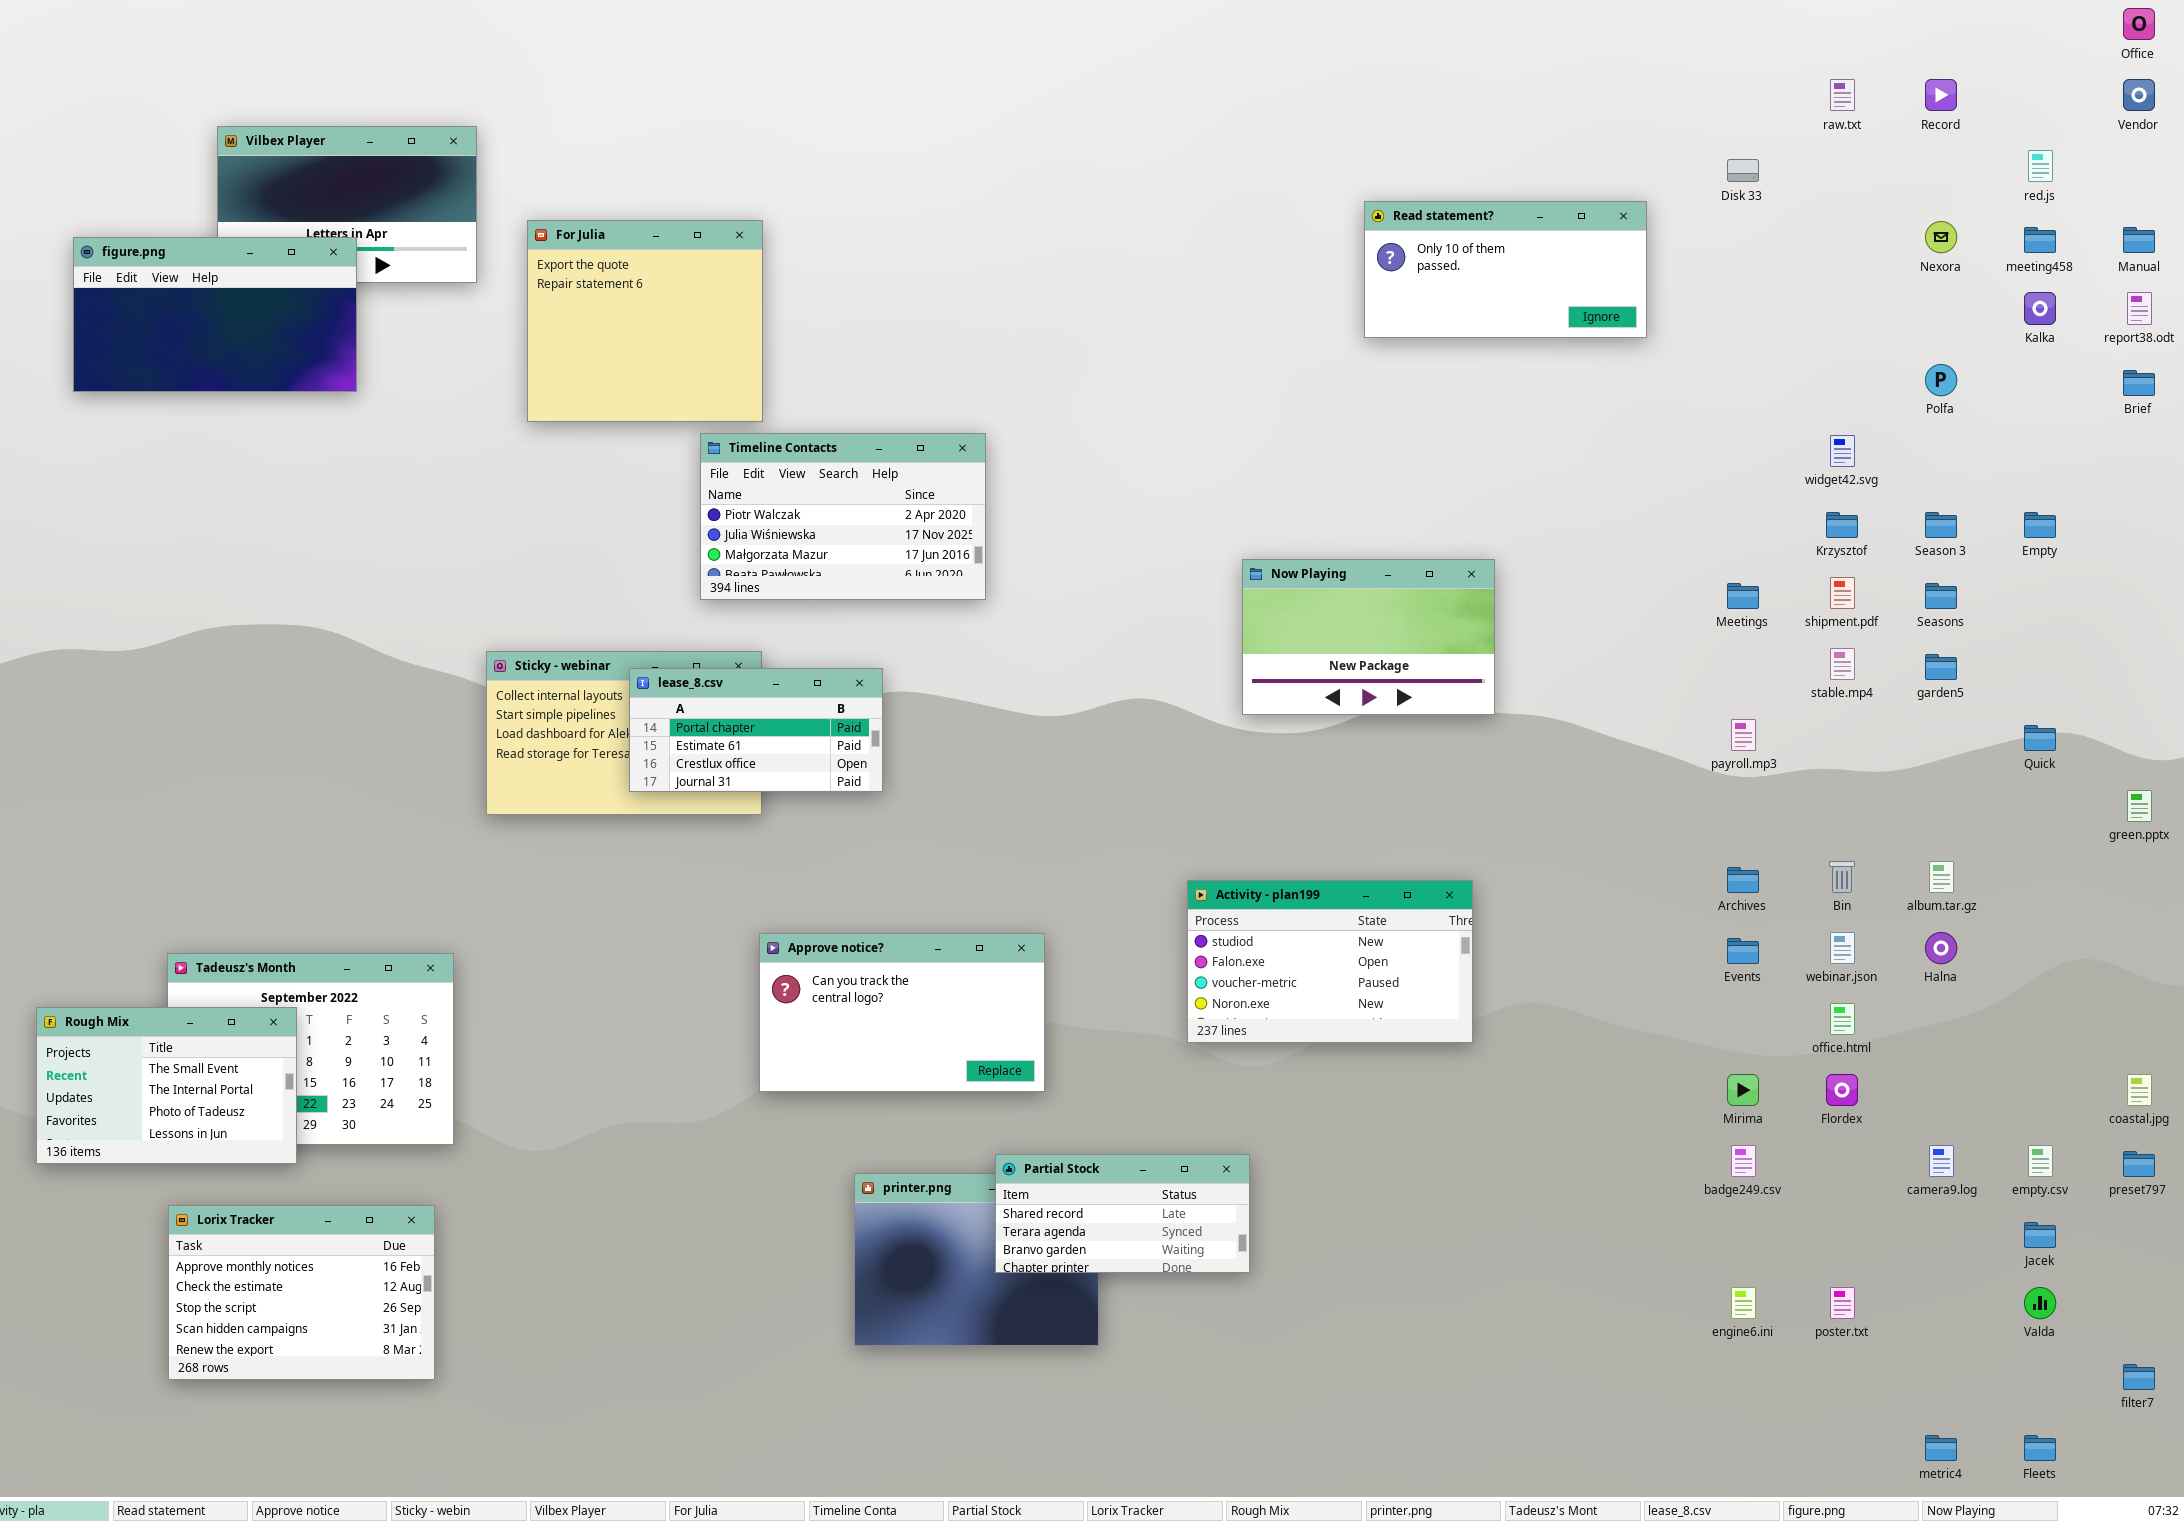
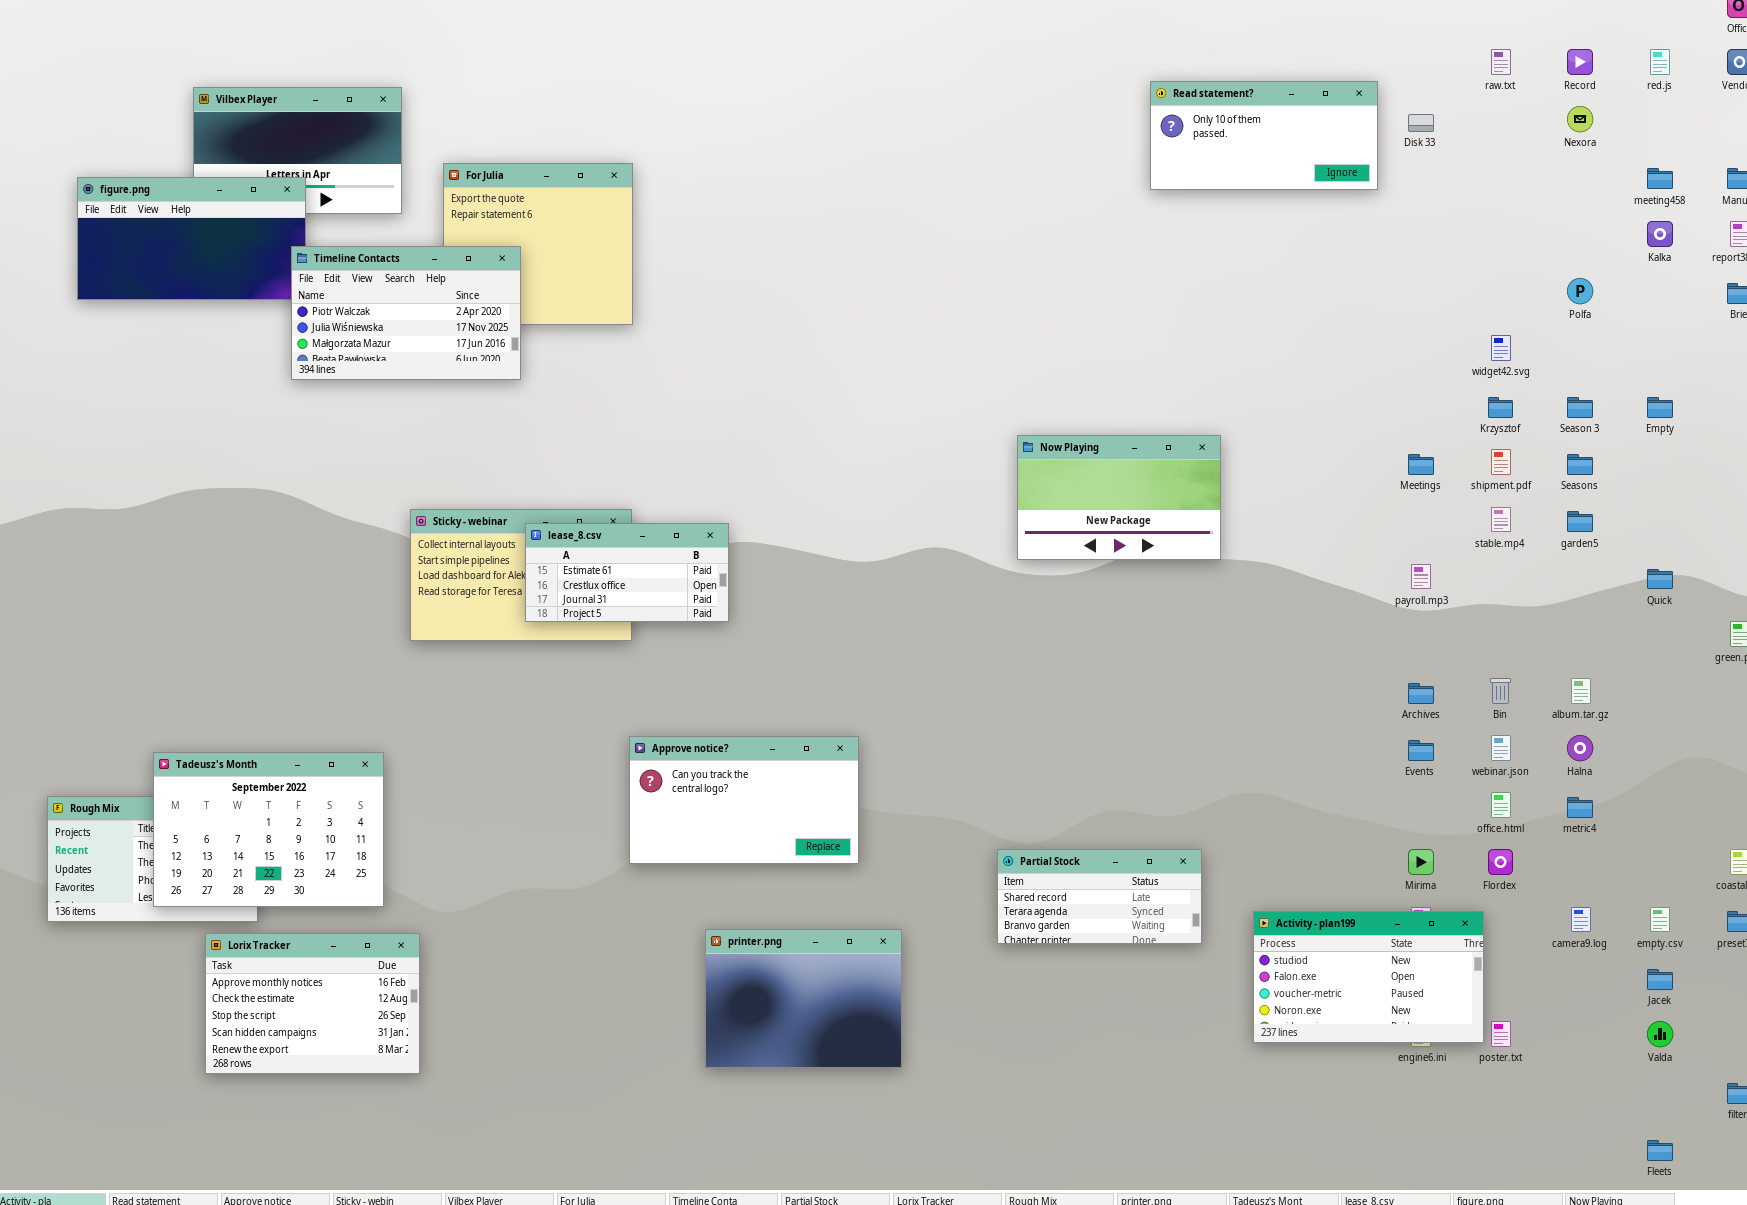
red.js: [2028,150,2053,182] -> [1650,49,1670,75], moved
Read statement?: [1364,201,1647,338] -> [1150,81,1378,190], moved
Nexora: [1925,221,1957,253] -> [1567,106,1593,132], moved
Timeline Contacts: [700,433,986,600] -> [291,246,521,380], moved
lease_8.csv: [629,668,883,792] -> [525,523,729,622], scrolled down 1 row
Activity - plan199: [1187,880,1473,1043] -> [1253,911,1484,1043], moved
Tadeusz's Month: [167,953,454,1145] -> [153,752,384,907], raised
Partial Stock: [995,1154,1250,1273] -> [997,849,1202,944], moved
Lorix Tracker: [168,1205,435,1380] -> [205,933,420,1074], moved
metric4: [1925,1435,1957,1461] -> [1567,797,1593,818], moved

